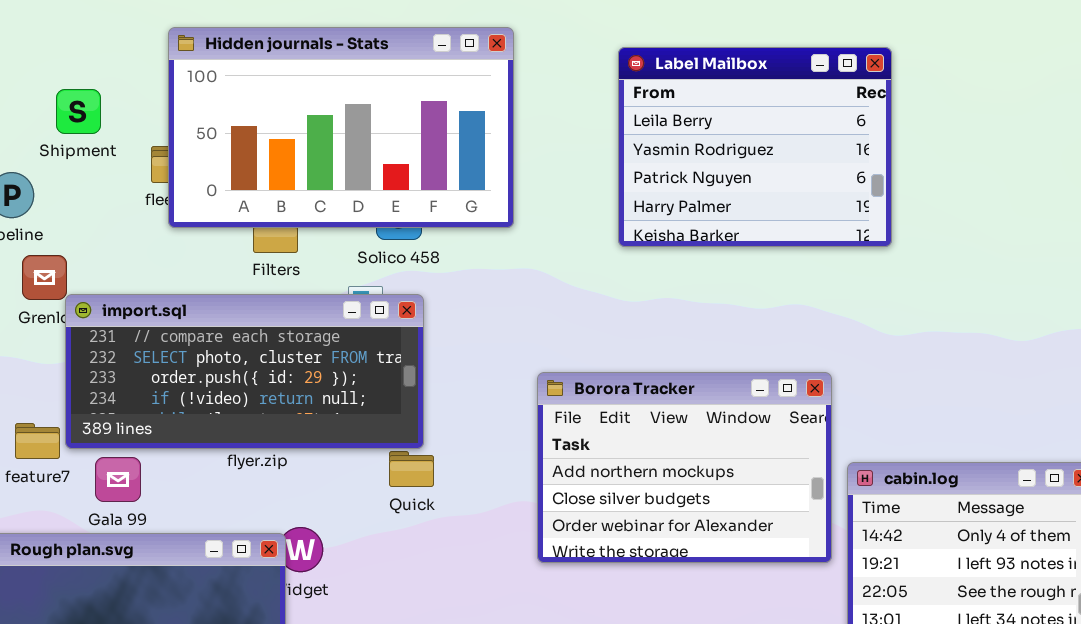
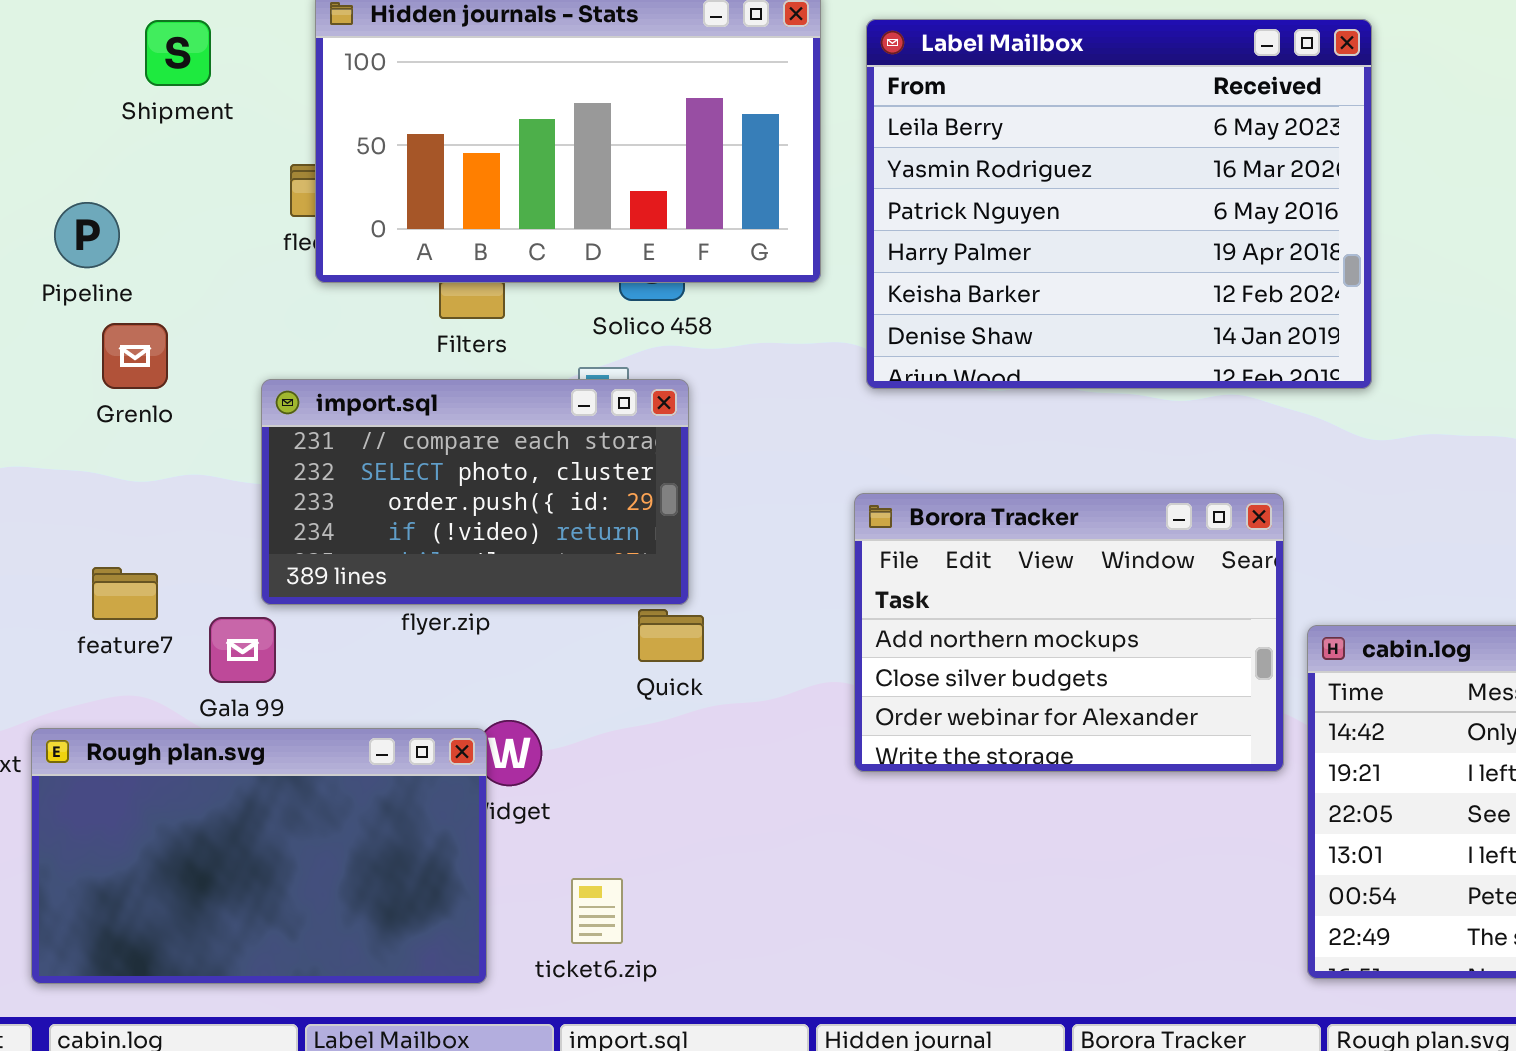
Label Mailbox: [618,47,892,247] -> [866,19,1372,389], resized
Shipment: [56,89,101,134] -> [145,20,211,86], moved
import.sql: [65,294,424,449] -> [261,379,689,605], resized

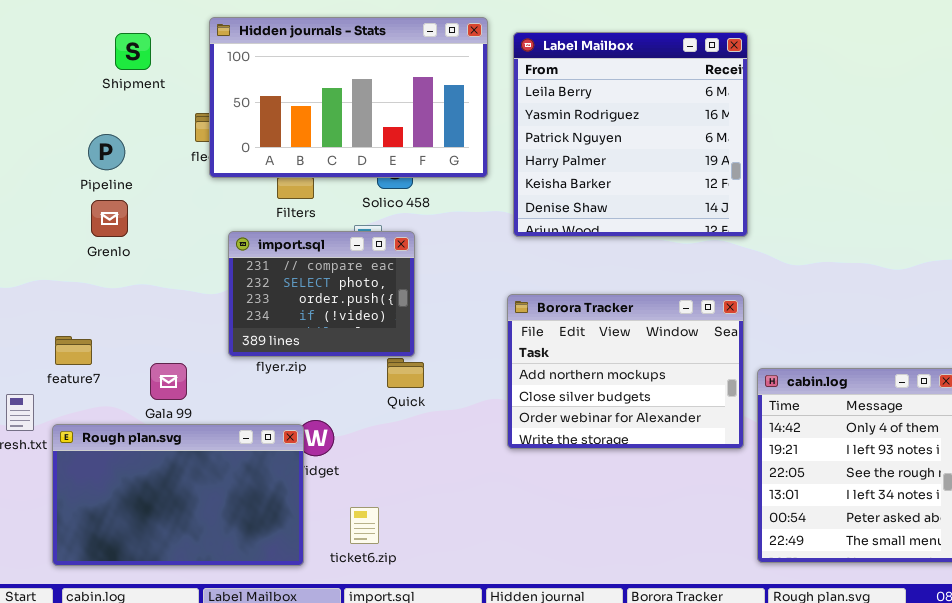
Label Mailbox: [866,19,1372,389] -> [513,32,748,237], resized
Pipeline: [54,202,120,268] -> [88,134,125,170], moved
import.sql: [261,379,689,605] -> [228,231,415,357], resized
feature7: [92,567,158,620] -> [55,336,92,365], moved

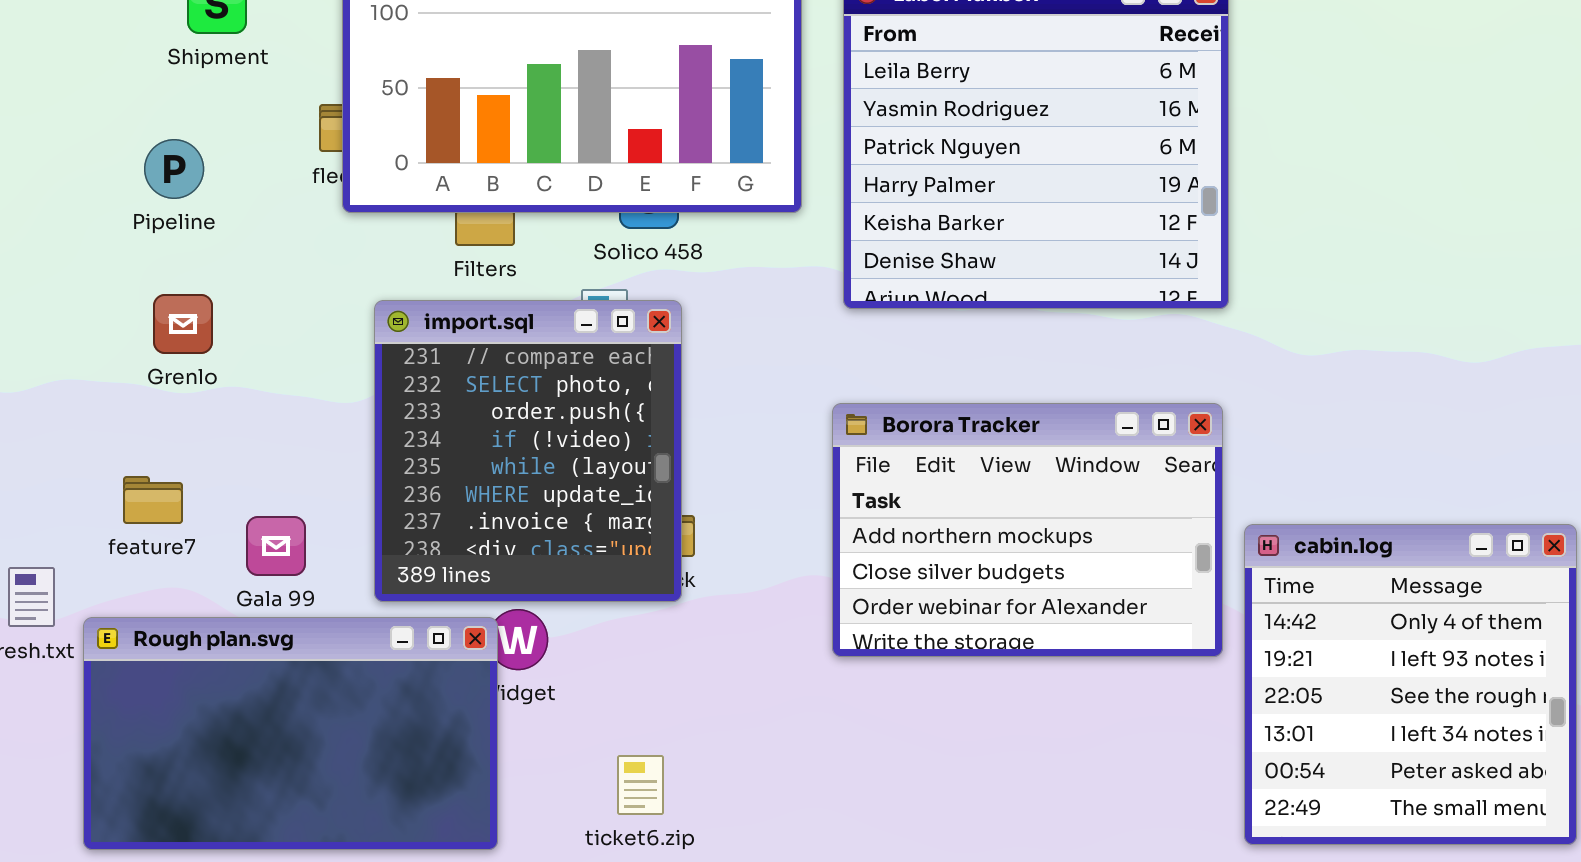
Grenlo: [91,200,128,237] -> [153,294,213,354], moved
import.sql: [228,231,415,357] -> [374,300,682,602], resized
feature7: [55,336,92,365] -> [123,476,183,524], moved
ticket6.zip: [350,507,379,544] -> [617,755,664,815], moved

